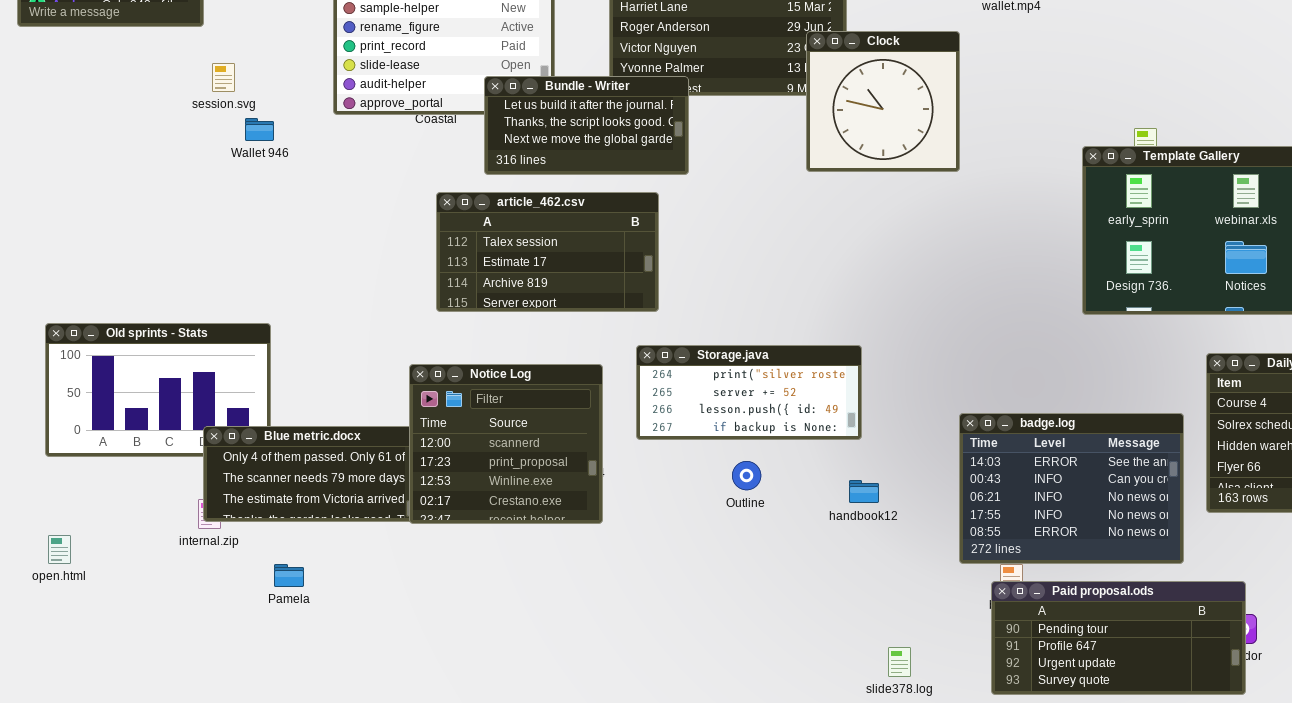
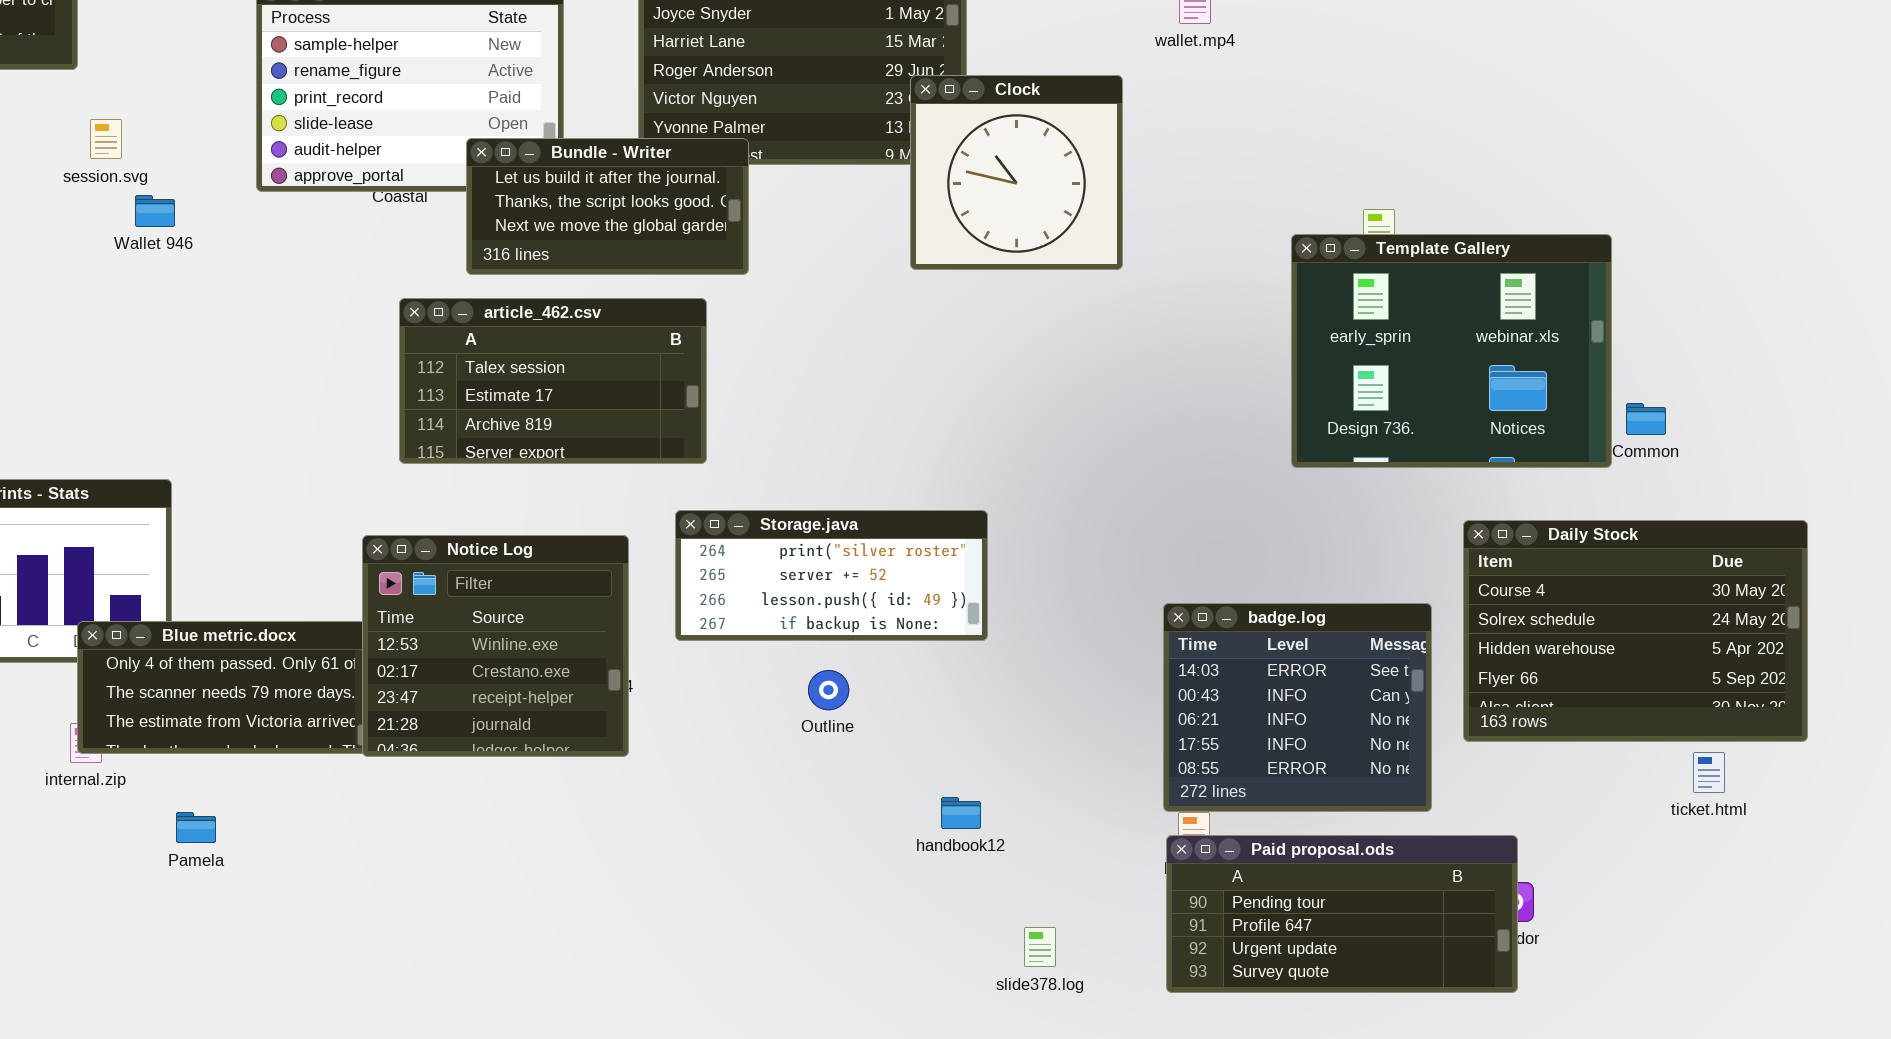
Notice Log: [409,364,603,524] -> [362,535,629,757], scrolled down 2 rows
badge.log: [959,413,1184,564] -> [1163,603,1432,812], resized
handbook12: [849,480,879,503] -> [941,797,981,829], moved

